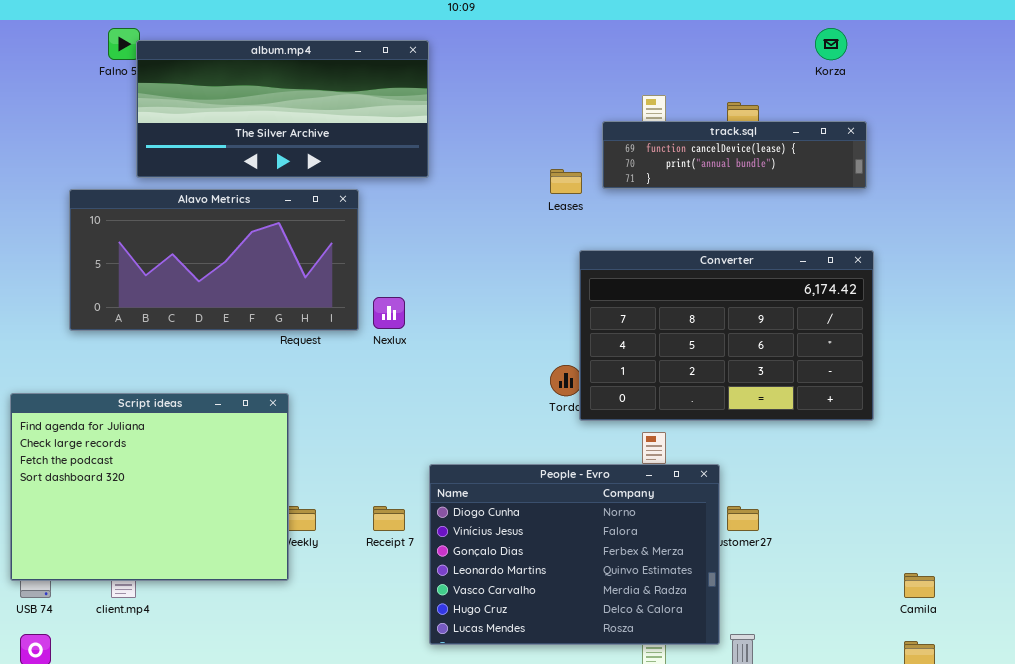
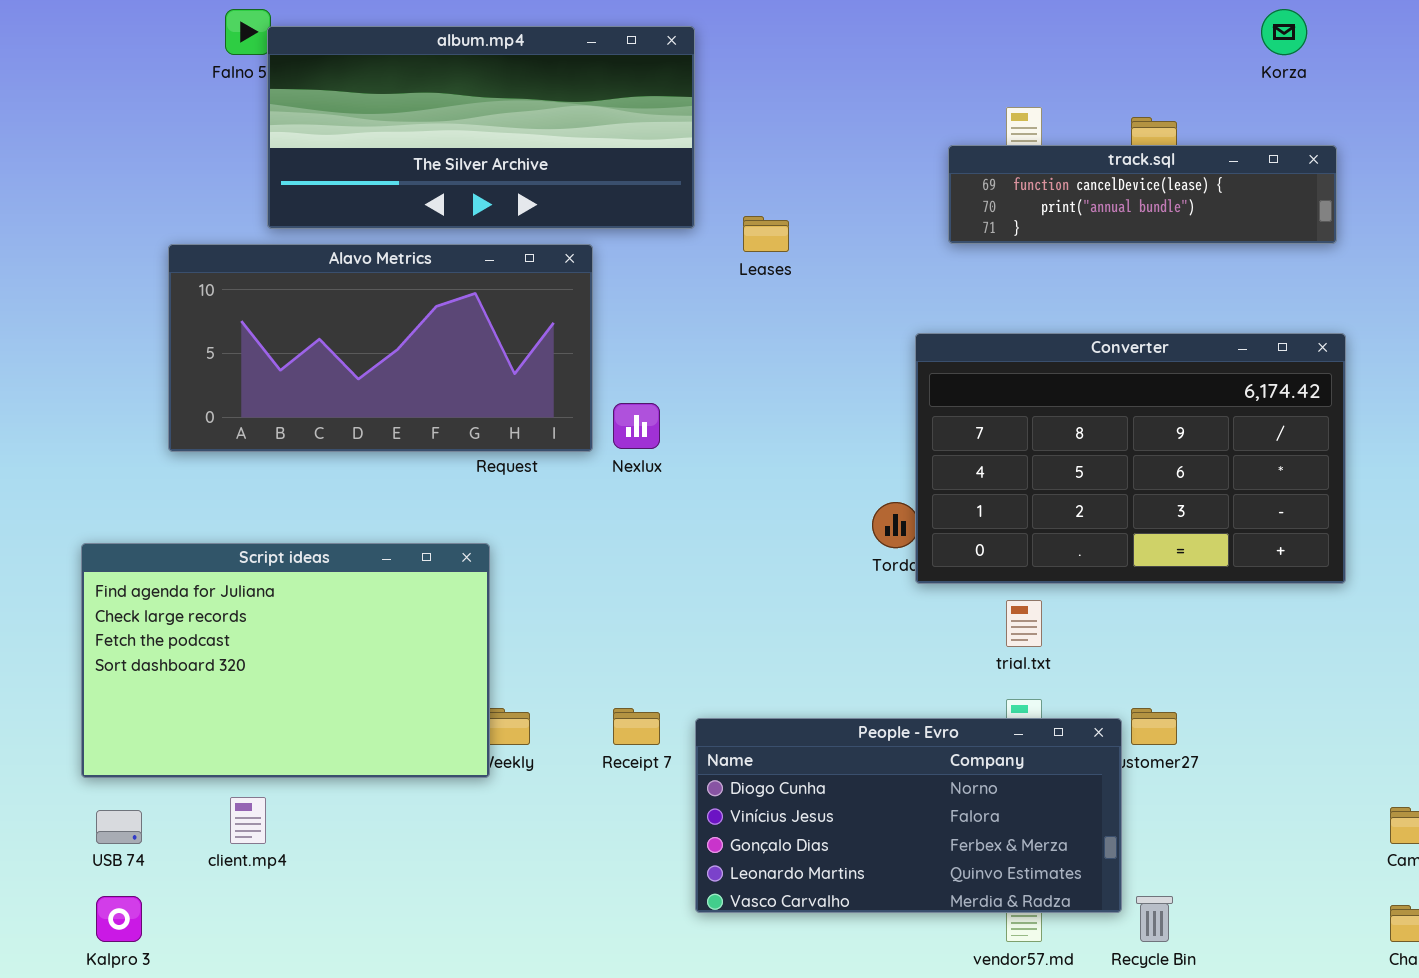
Leases: [550,169,582,194] -> [743,216,789,252], moved
Script ideas: [10,393,289,581] -> [81,543,490,778], resized
People - Evro: [429,464,720,645] -> [695,718,1122,913], resized

